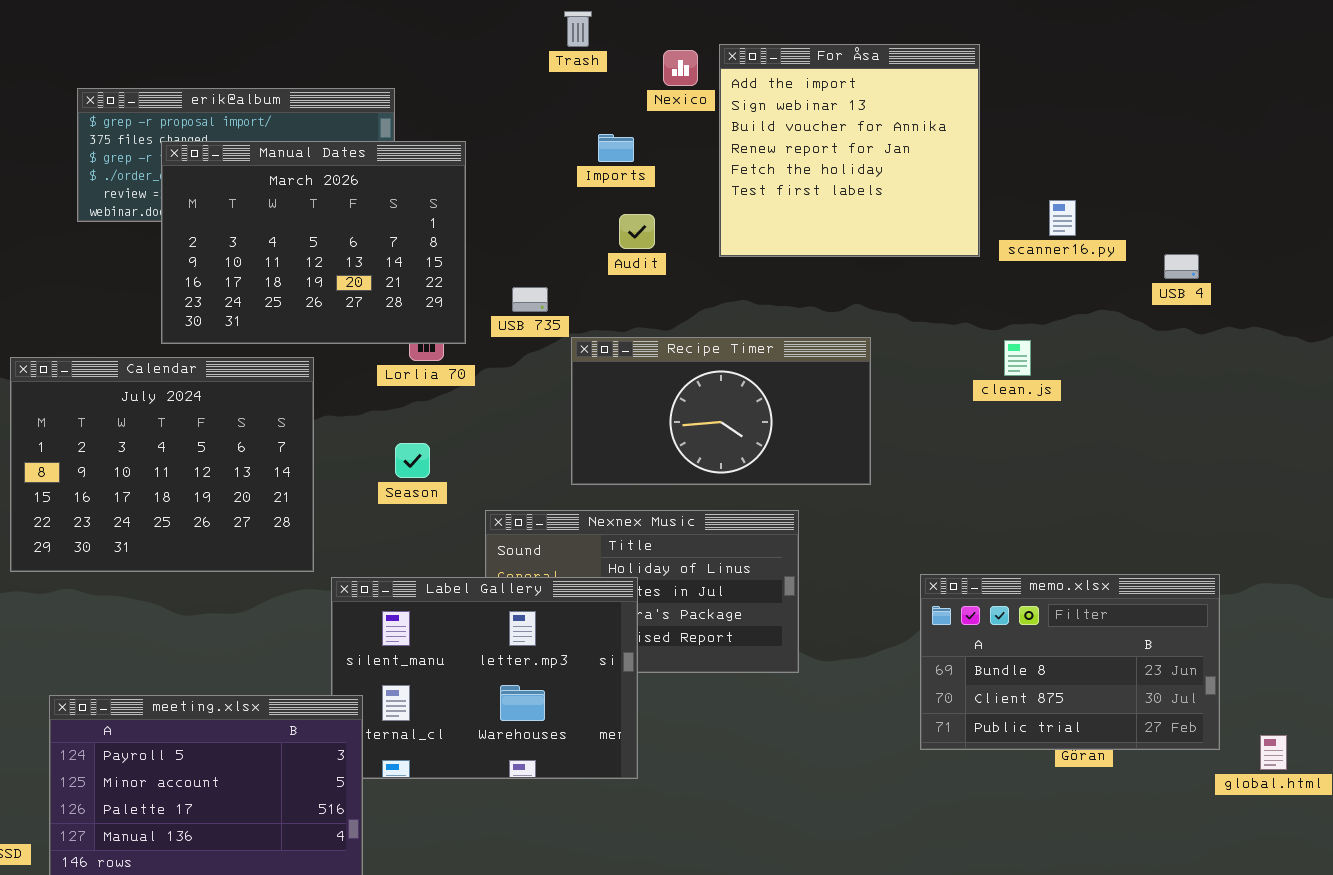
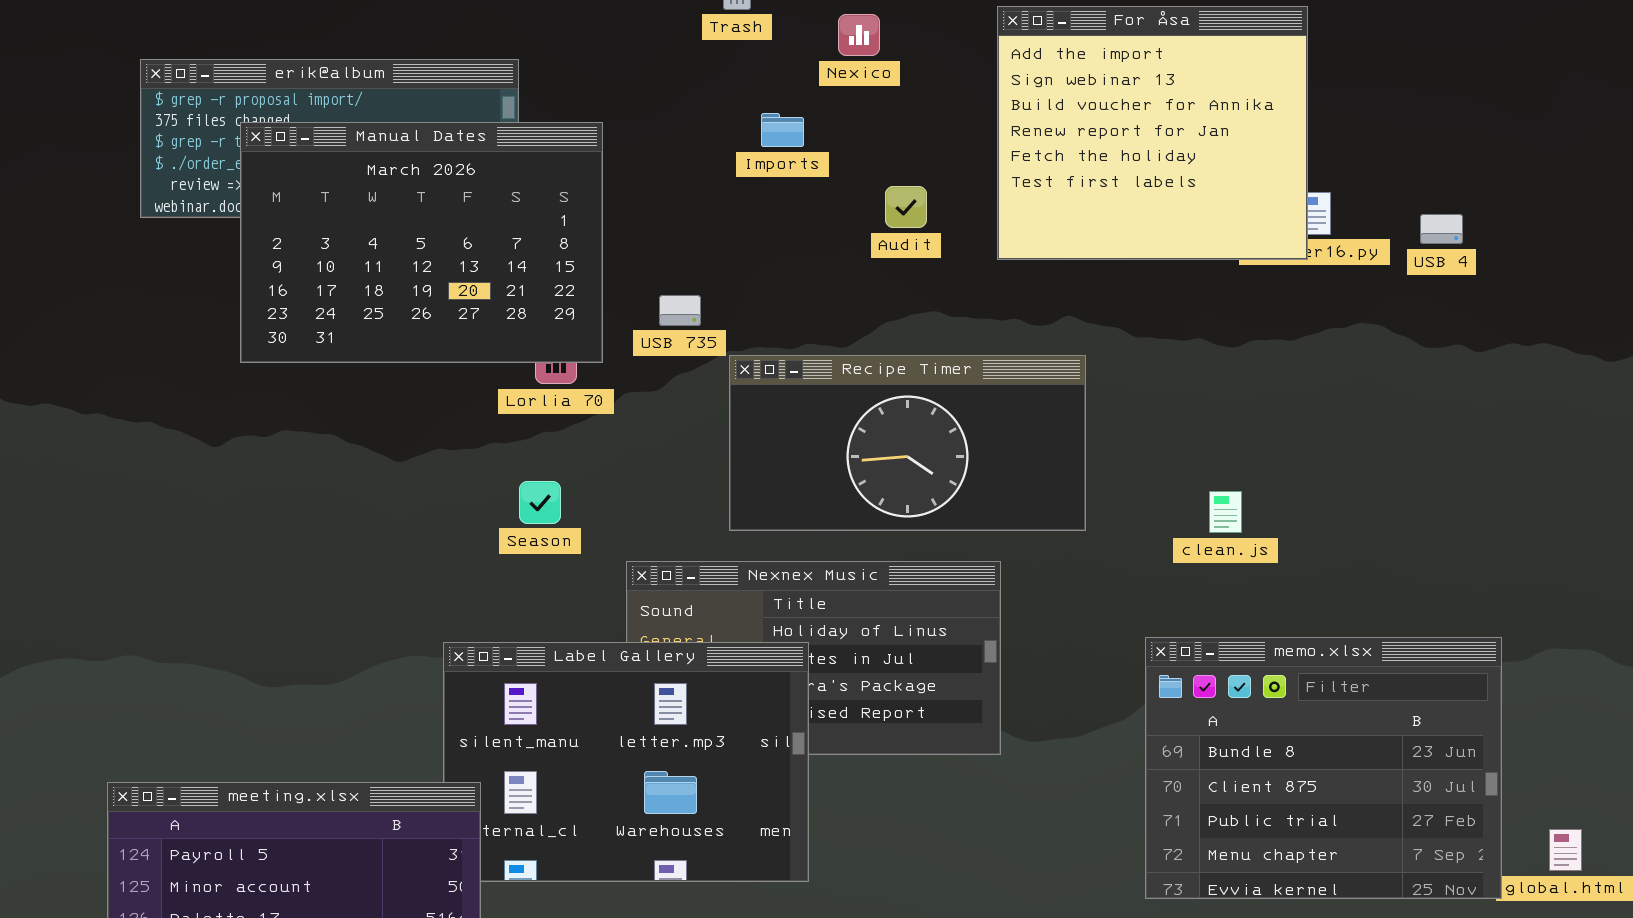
For Åsa: [719,44,980,257] -> [997,6,1308,260], moved
Audit: [619,214,655,249] -> [885,186,927,228], moved
USB 4: [1164,254,1199,279] -> [1420,214,1463,244], moved
clean.js: [1004,340,1031,376] -> [1209,491,1242,533], moved
Calendar: [10,357,314,572] -> none, closed
memo.xlsx: [920,574,1220,750] -> [1145,637,1502,899], resized

